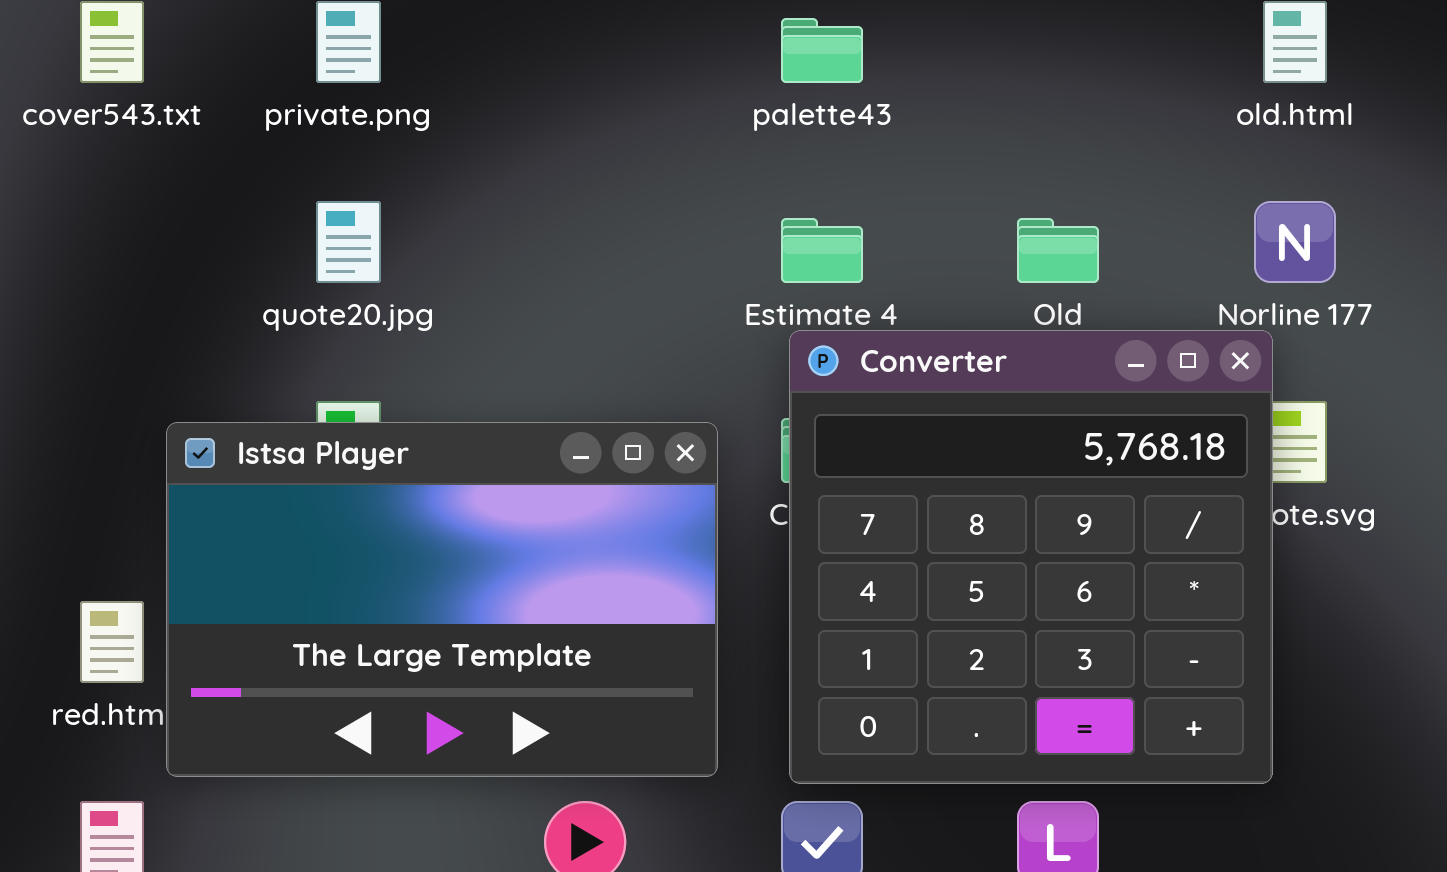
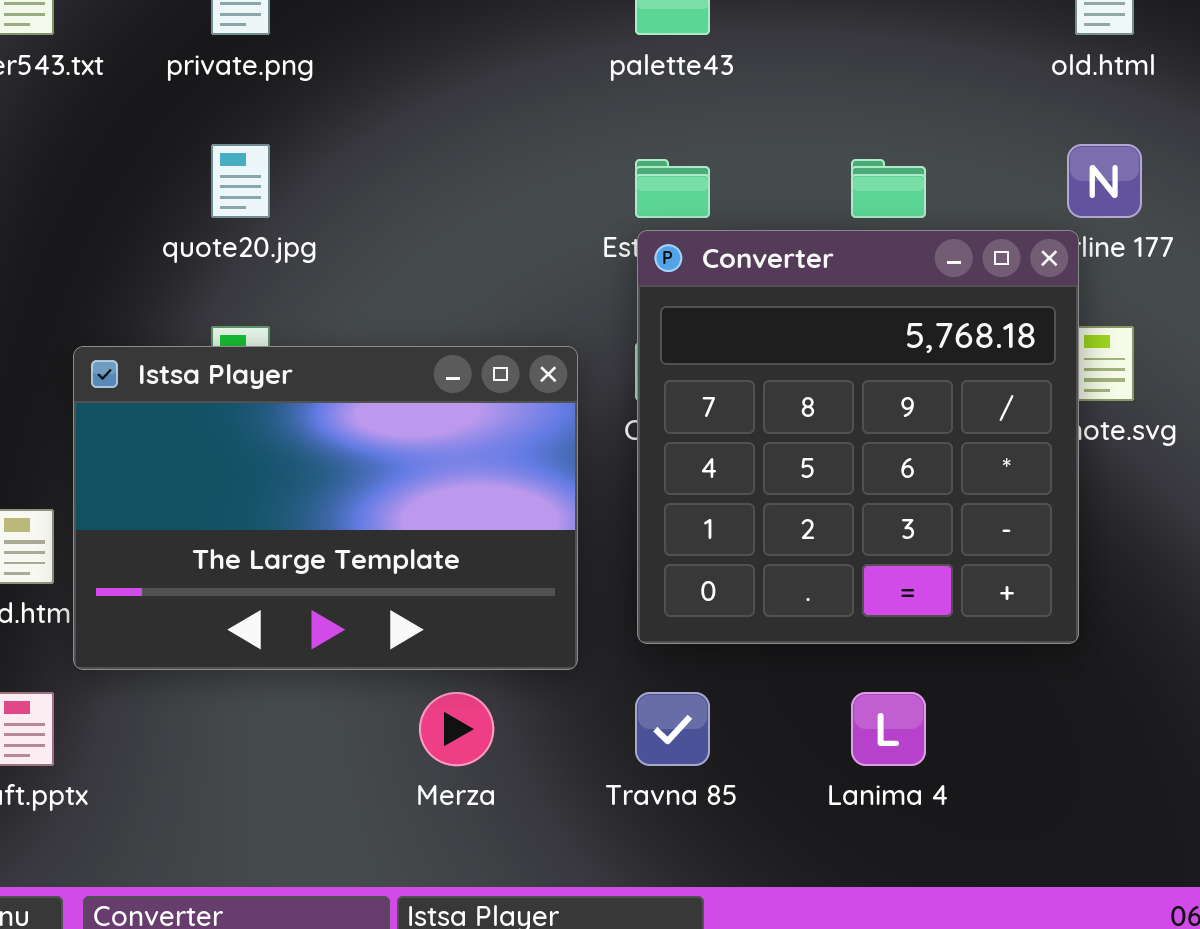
Converter: [789,330,1273,784] -> [637,230,1079,644], moved

